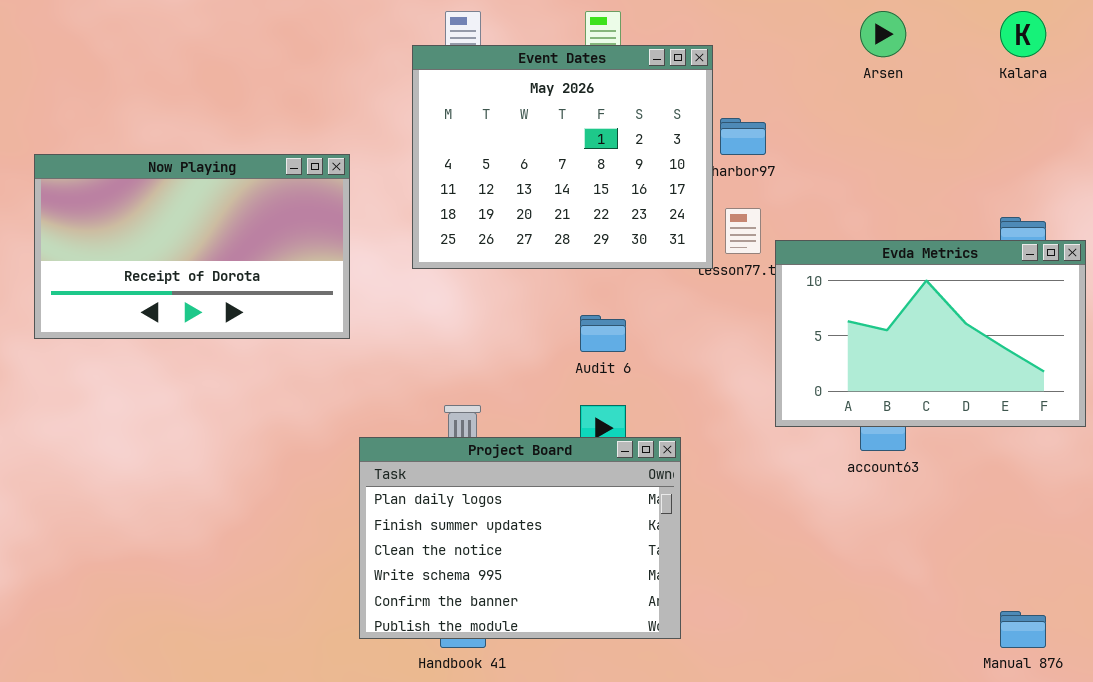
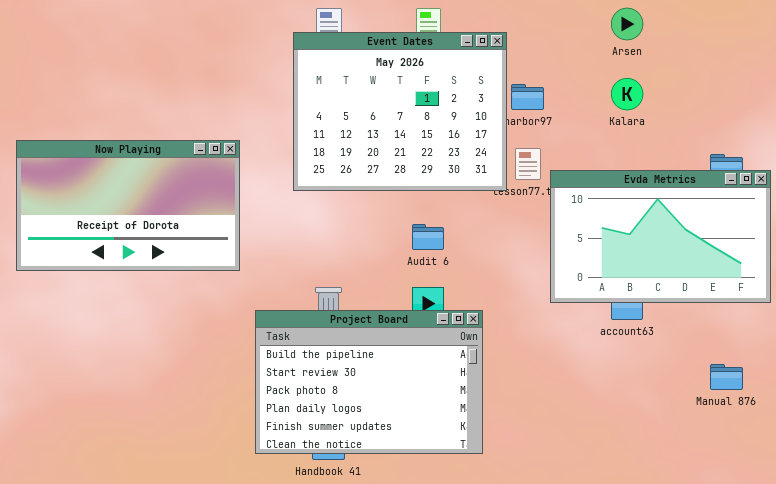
Kalara: [1000,11,1046,57] -> [611,78,643,110], moved
Now Playing: [34,154,350,339] -> [16,140,240,271], moved
Project Board: [359,437,681,639] -> [255,310,483,454], scrolled up 3 rows
Manual 876: [1000,611,1046,648] -> [710,364,743,390], moved

